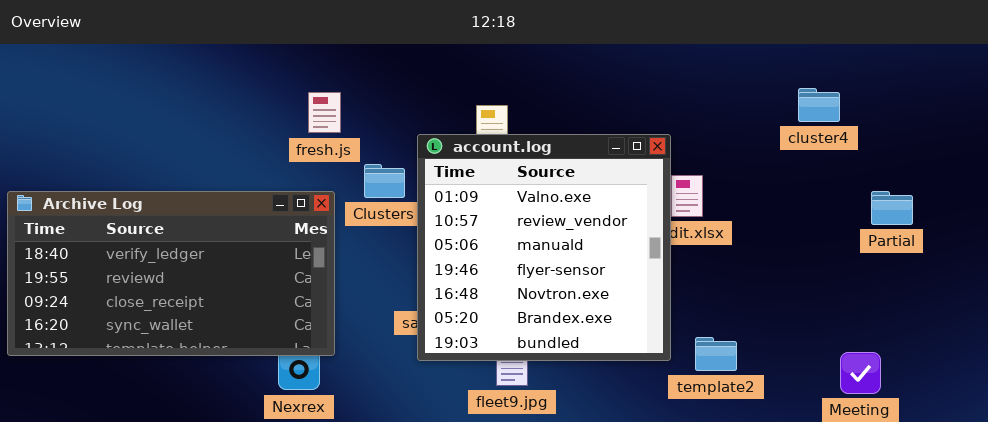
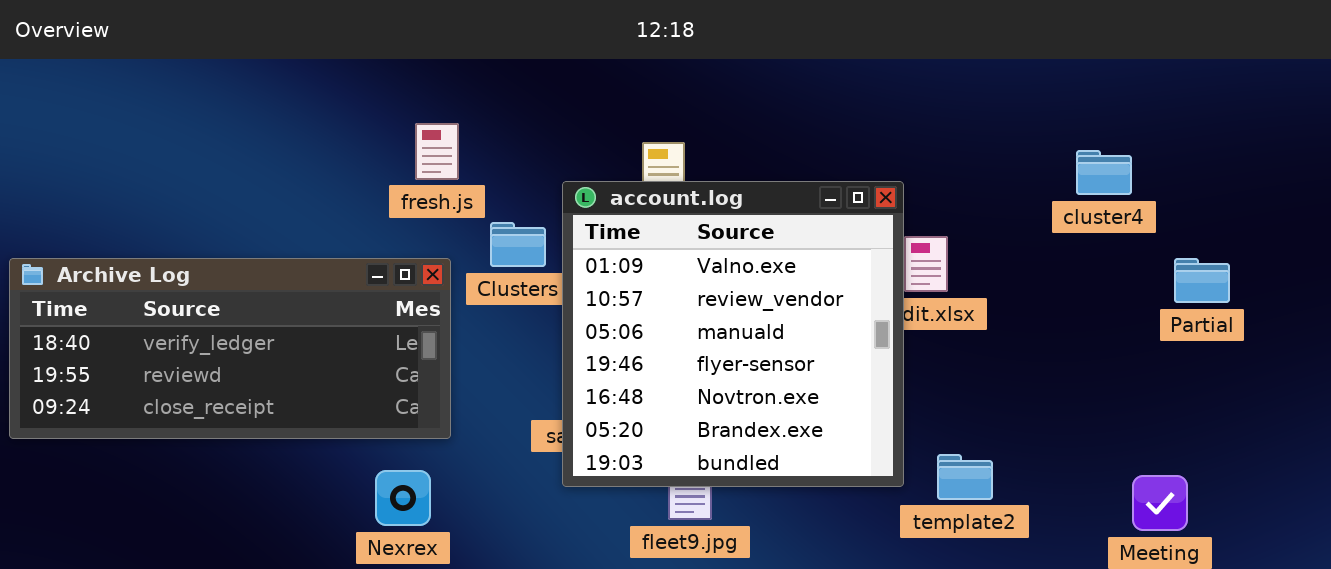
cluster4: [798,88,840,122] -> [1076,150,1132,195], moved
Archive Log: [7,191,335,356] -> [9,258,451,439], resized

